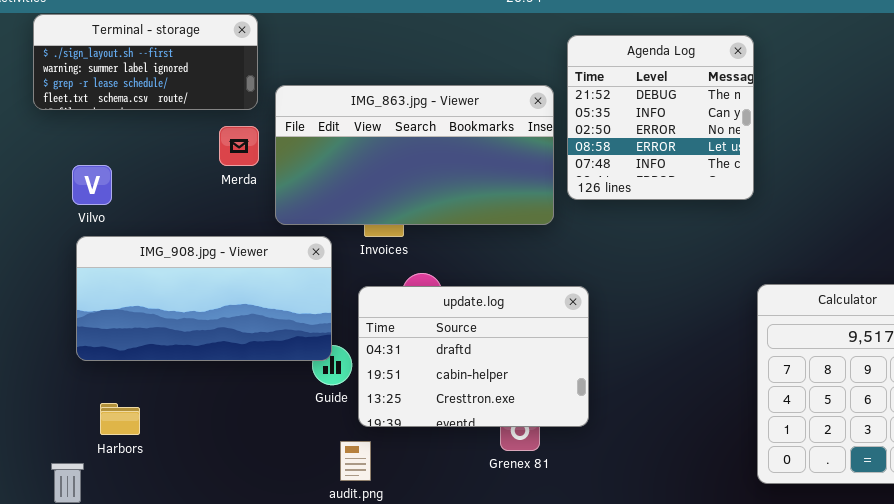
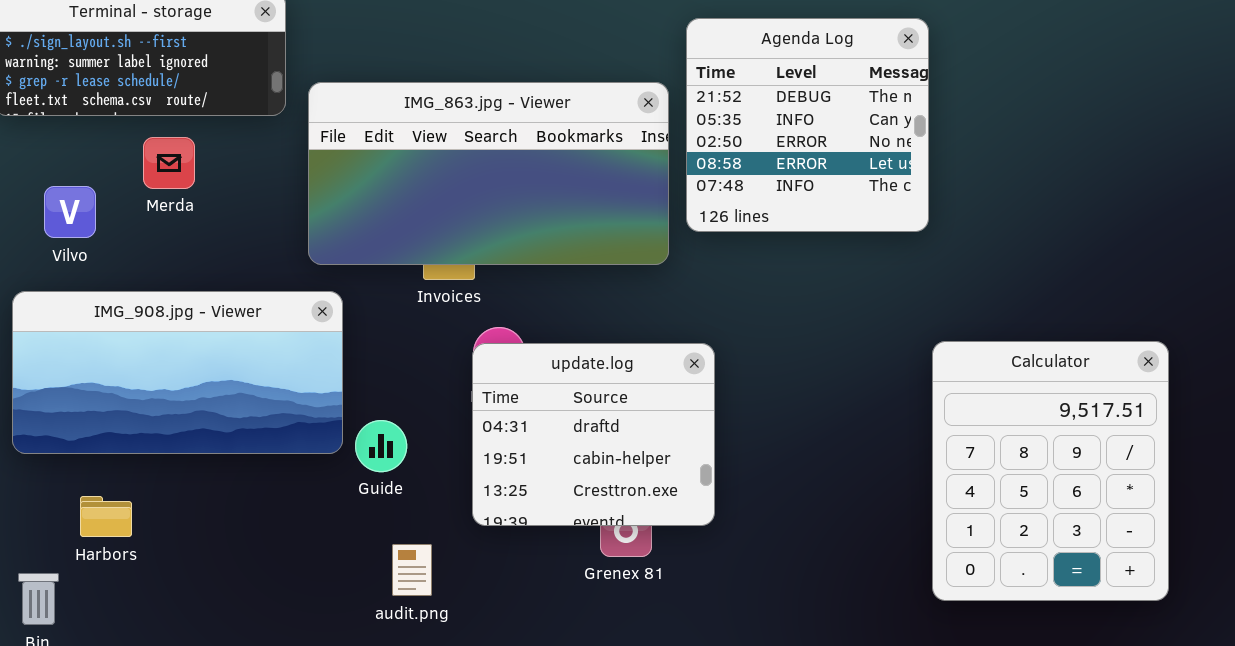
Merda: [219,126,259,166] -> [143,137,195,189], moved
IMG_908.jpg - Viewer: [76,236,332,361] -> [12,291,343,454], moved
update.log: [358,286,589,427] -> [472,343,715,526], resized

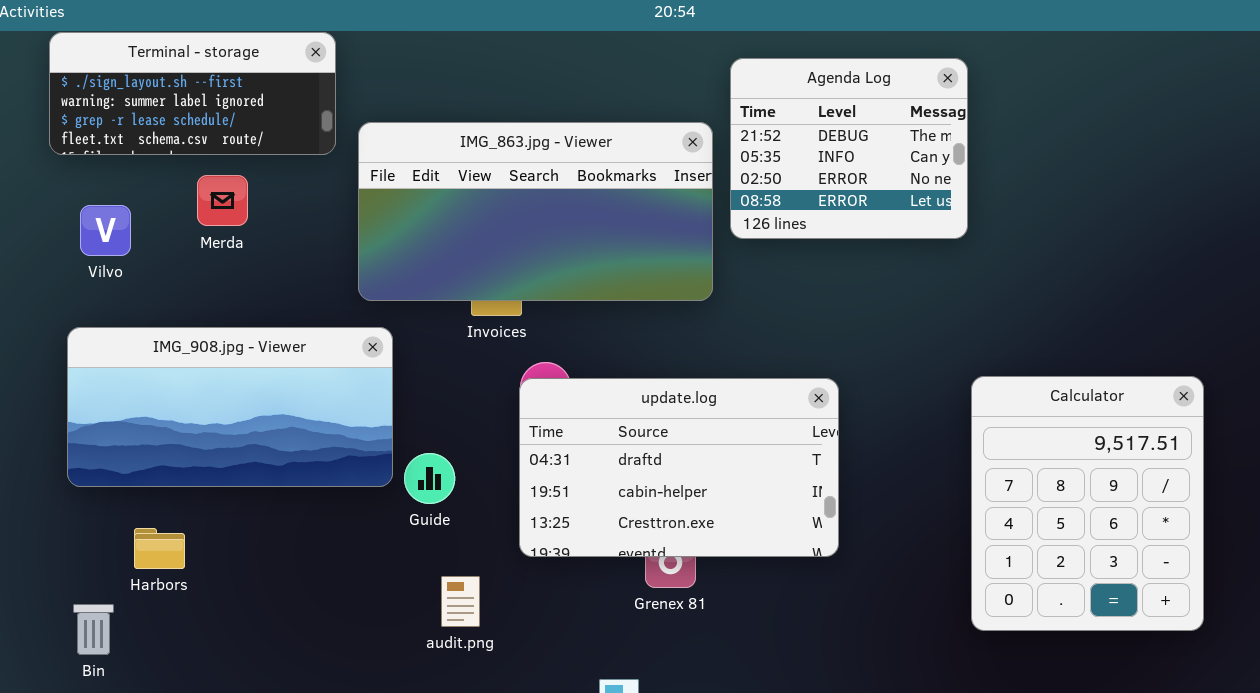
Agenda Log: [686,18,929,232] -> [730,58,968,239], resized
Vilvo: [44,186,96,238] -> [80,205,131,256], moved
update.log: [472,343,715,526] -> [519,378,839,557], resized

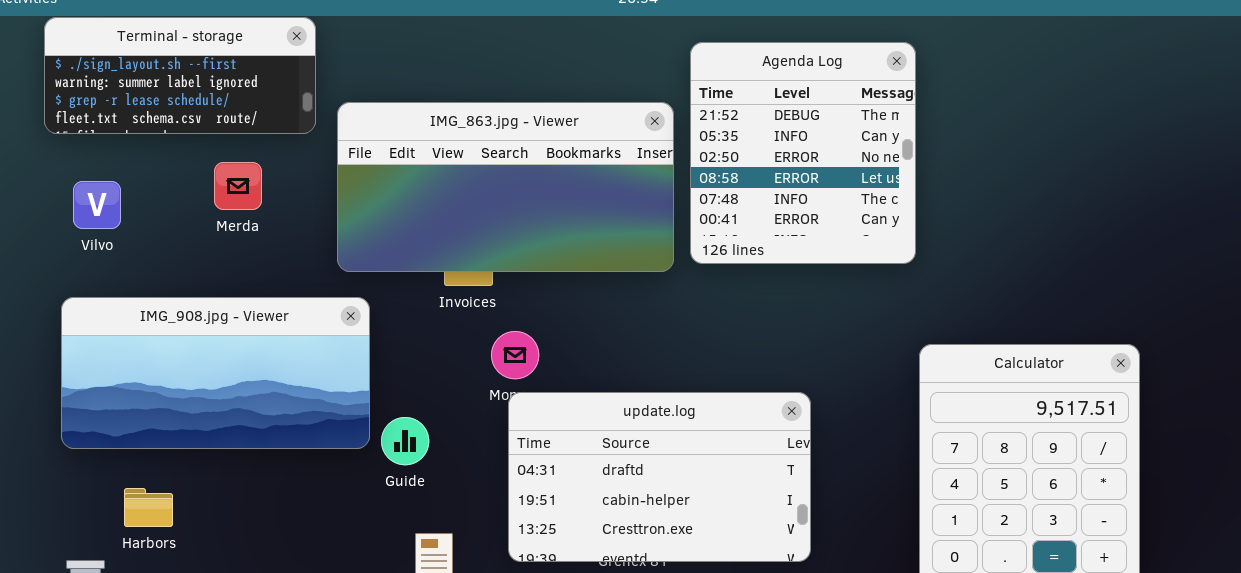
Agenda Log: [730,58,968,239] -> [690,42,916,264], resized
Merda: [197,175,248,226] -> [214,162,262,210], moved
update.log: [519,378,839,557] -> [508,392,811,562], moved

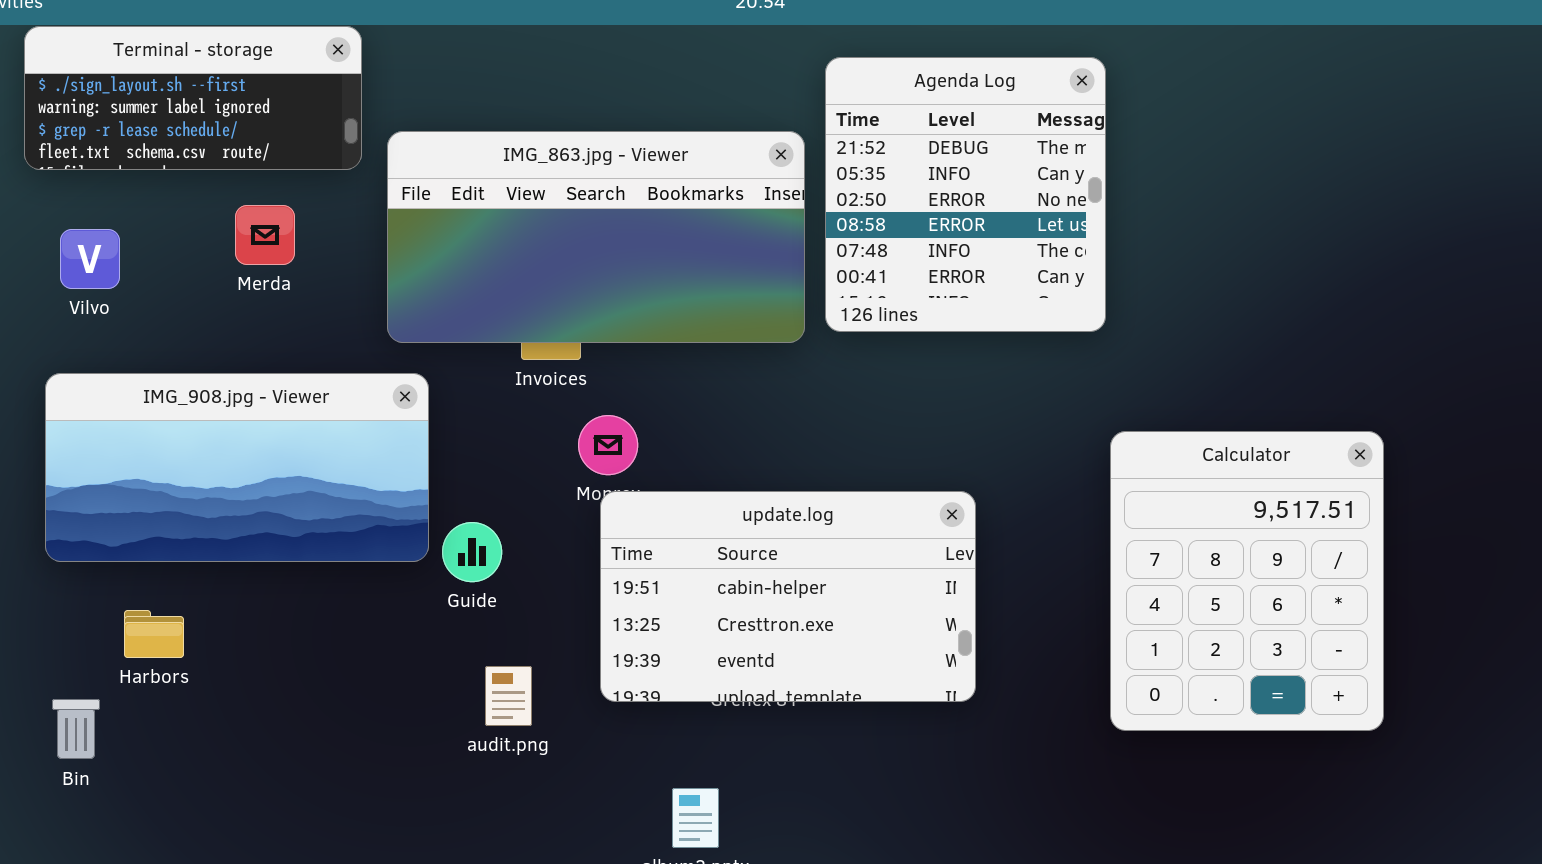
update.log: [508,392,811,562] -> [600,491,976,702], scrolled down 1 row

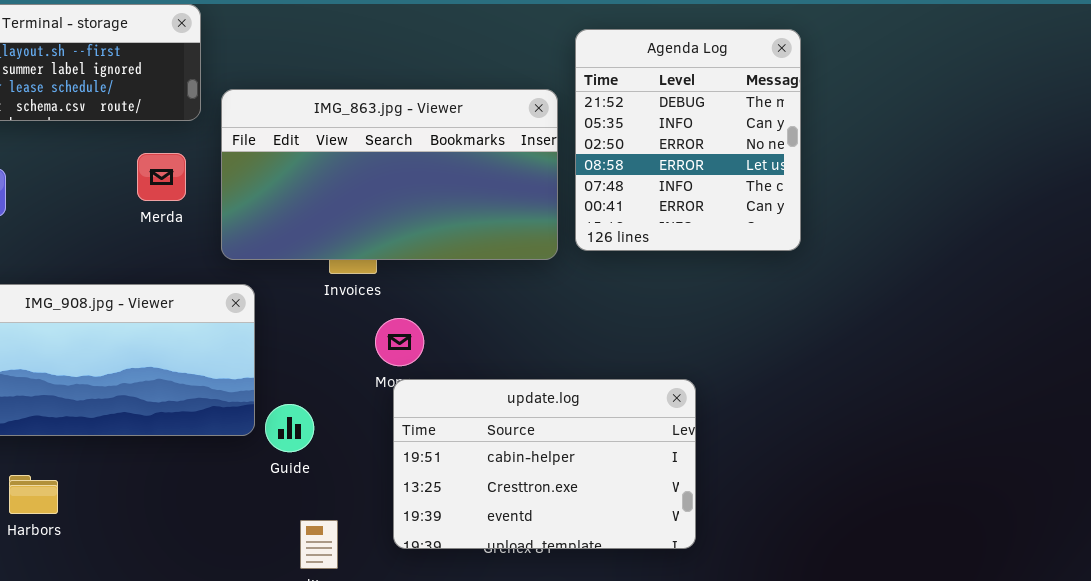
Merda: [235,205,295,265] -> [137,153,186,201], moved
Calculator: [1110,431,1384,731] -> none, closed

